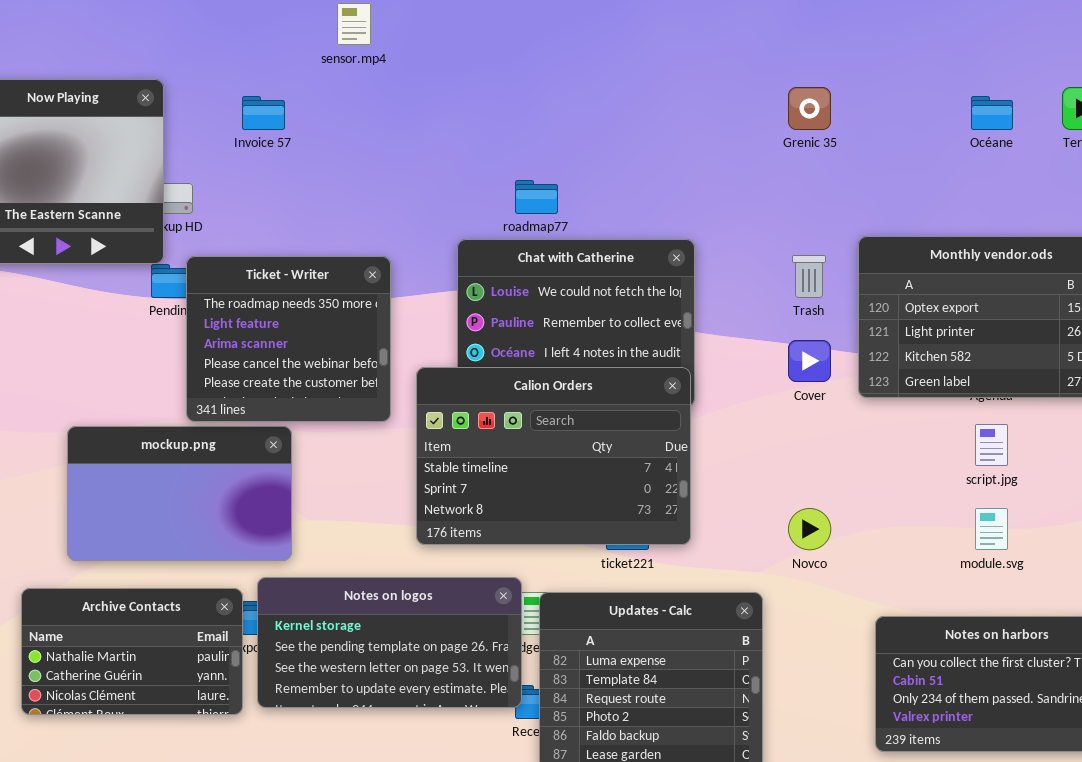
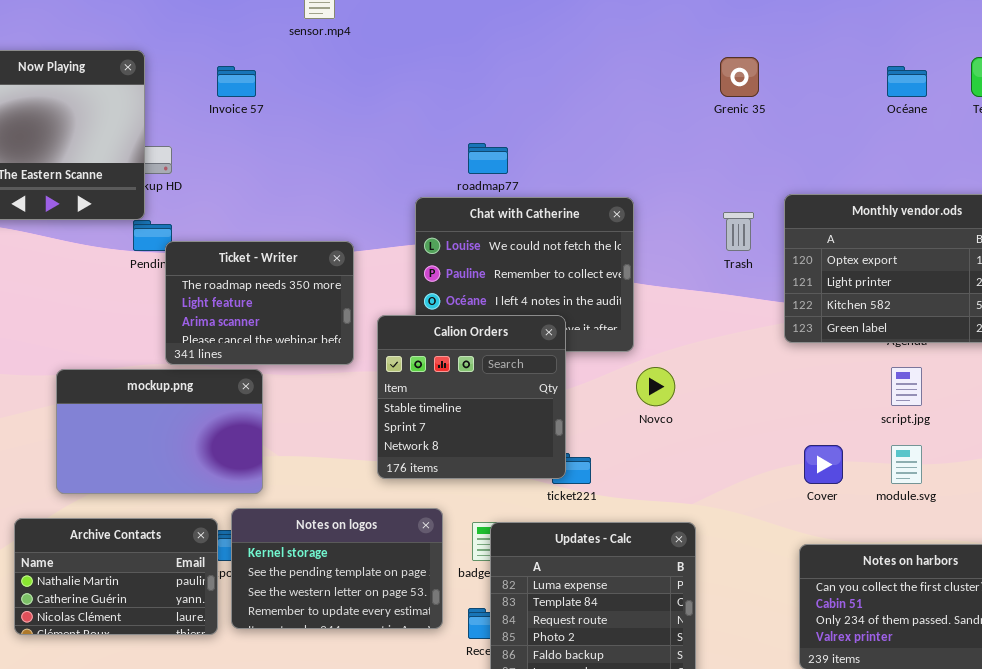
Ticket - Writer: [186,256,391,422] -> [165,241,354,365], resized
Cover: [788,340,831,382] -> [804,445,843,484], moved
Calion Orders: [416,367,691,545] -> [377,315,566,479], resized
Novco: [788,508,831,550] -> [636,367,675,406], moved
Notes on logos: [257,577,522,708] -> [231,508,443,629], resized

